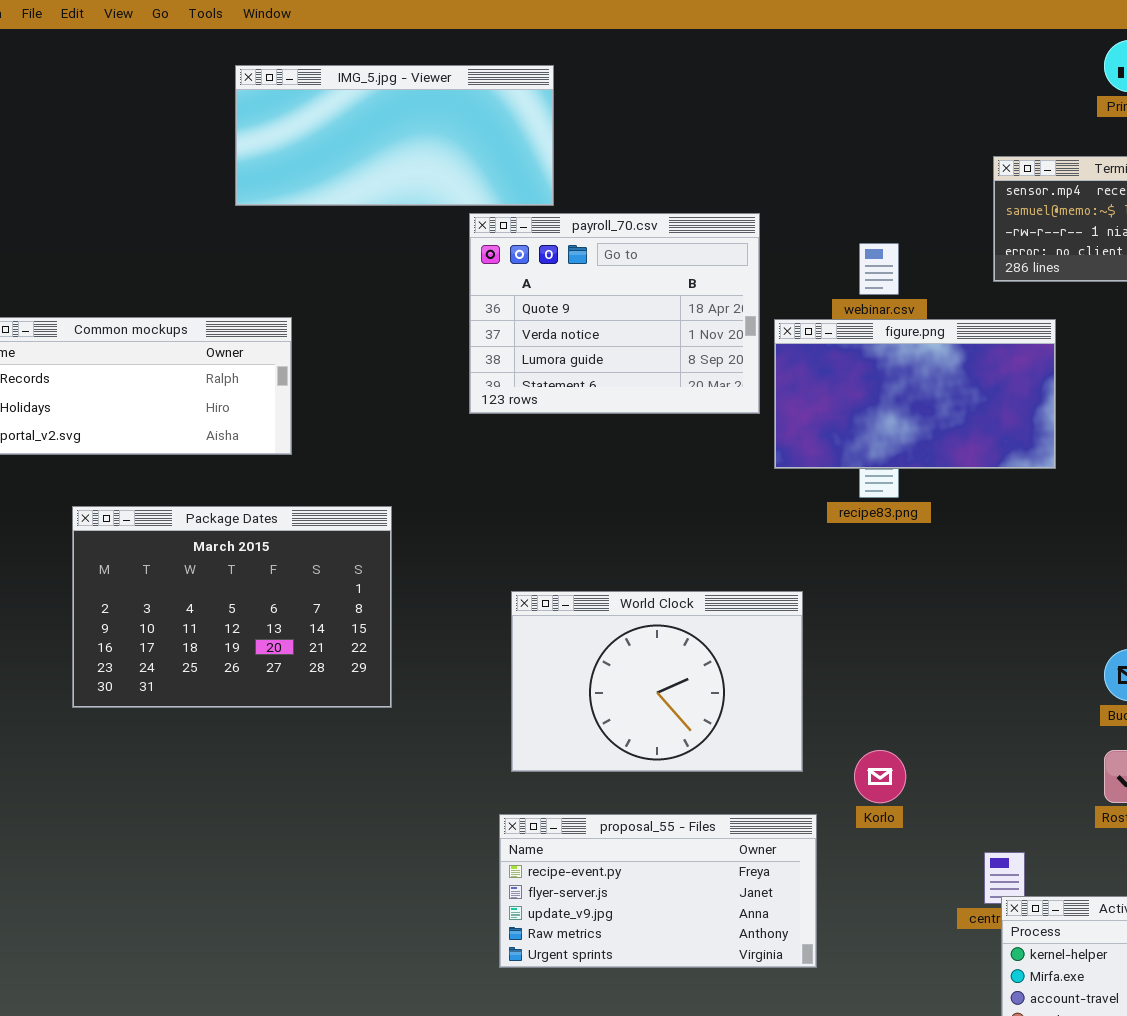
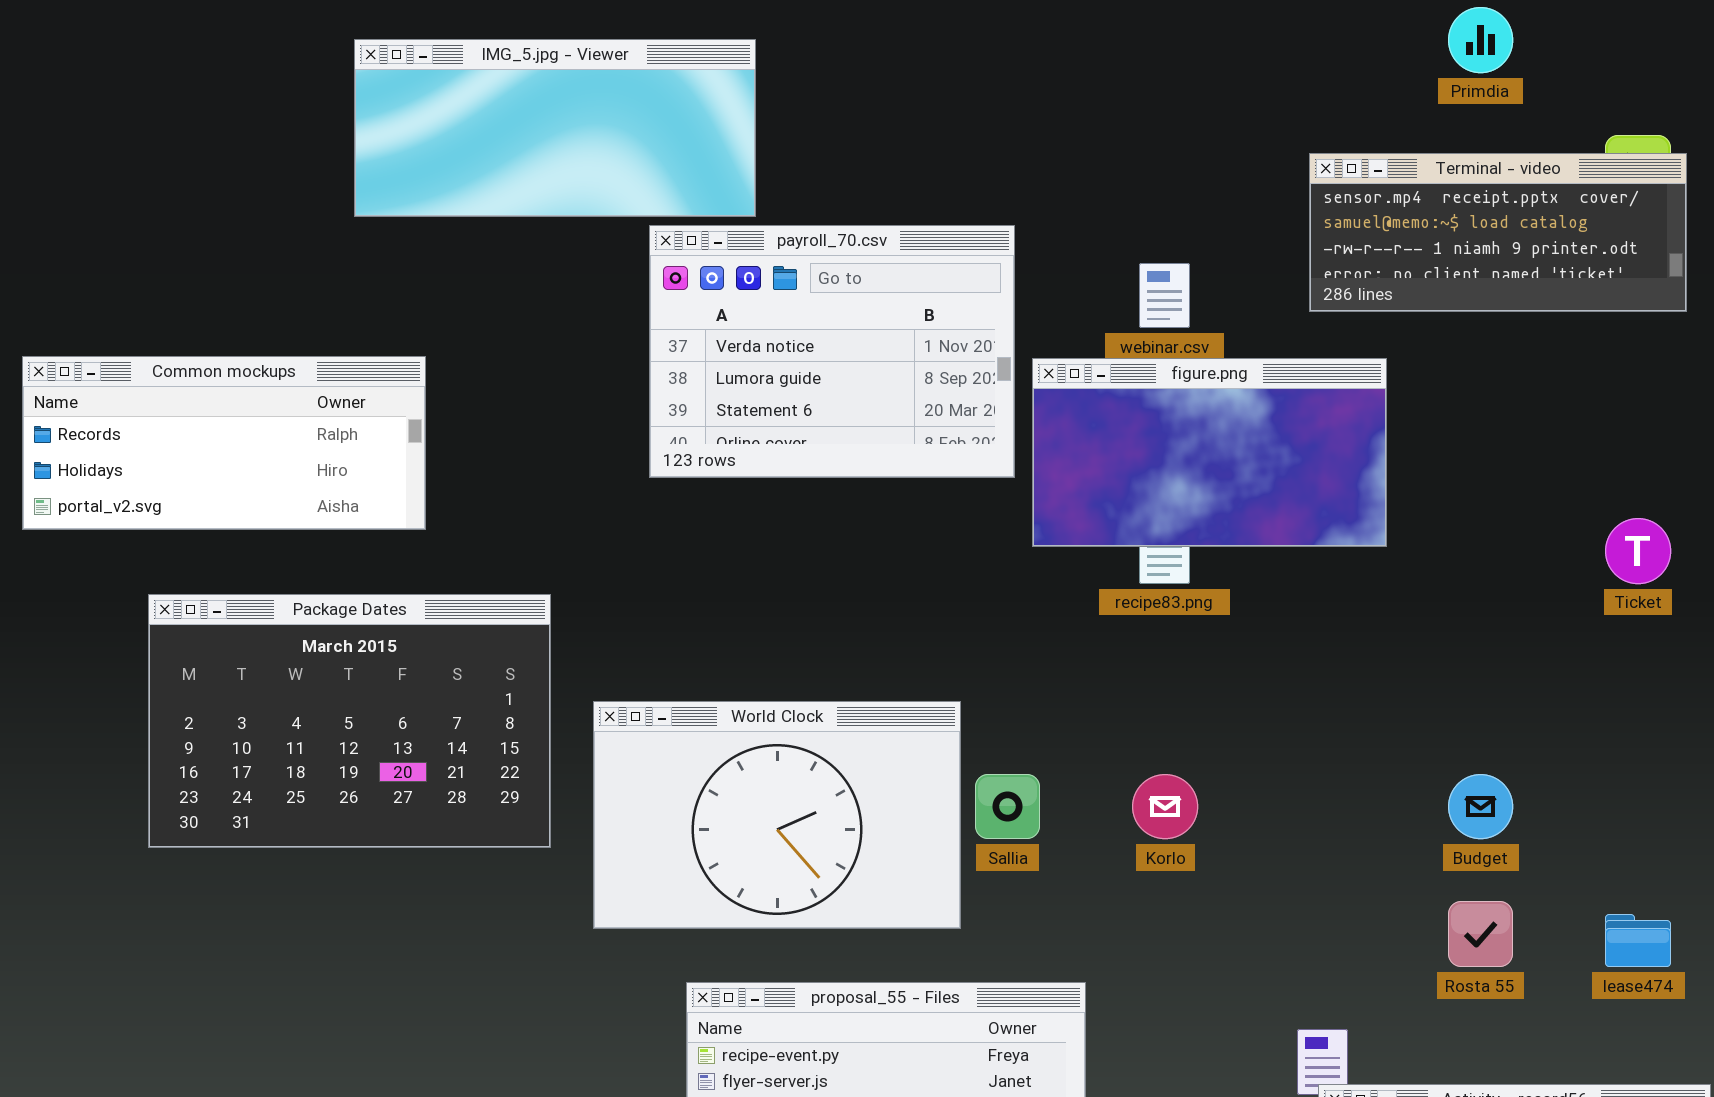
payroll_70.csv: [469,213,760,414] -> [649,225,1015,478], scrolled down 1 row
World Clock: [511,591,803,772] -> [593,701,961,929], moved
Korlo: [854,750,906,803] -> [1132,774,1198,839], moved

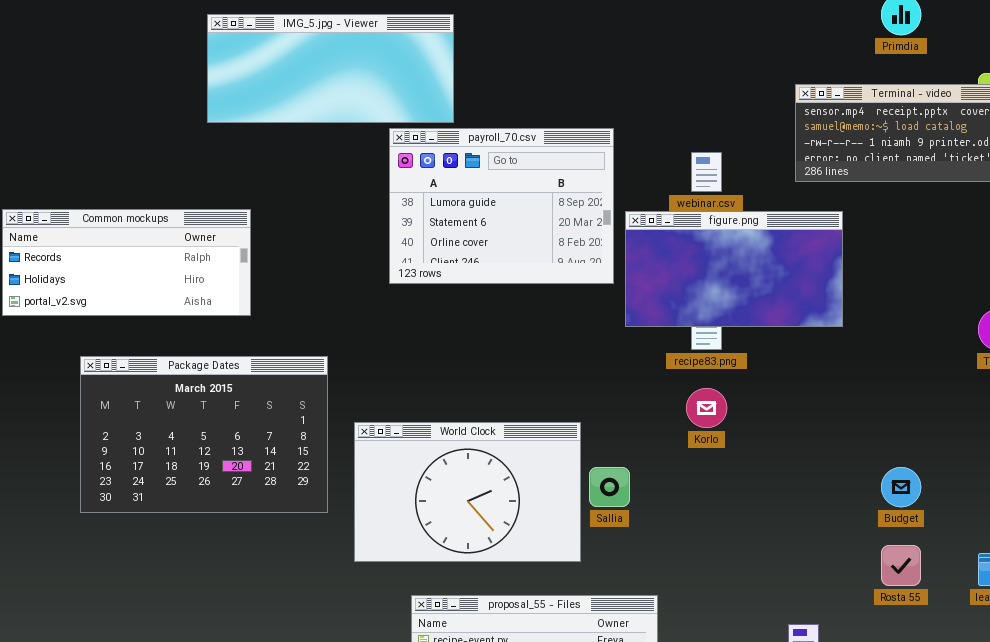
payroll_70.csv: [649,225,1015,478] -> [389,128,614,284], scrolled down 1 row
Korlo: [1132,774,1198,839] -> [686,388,727,428], moved

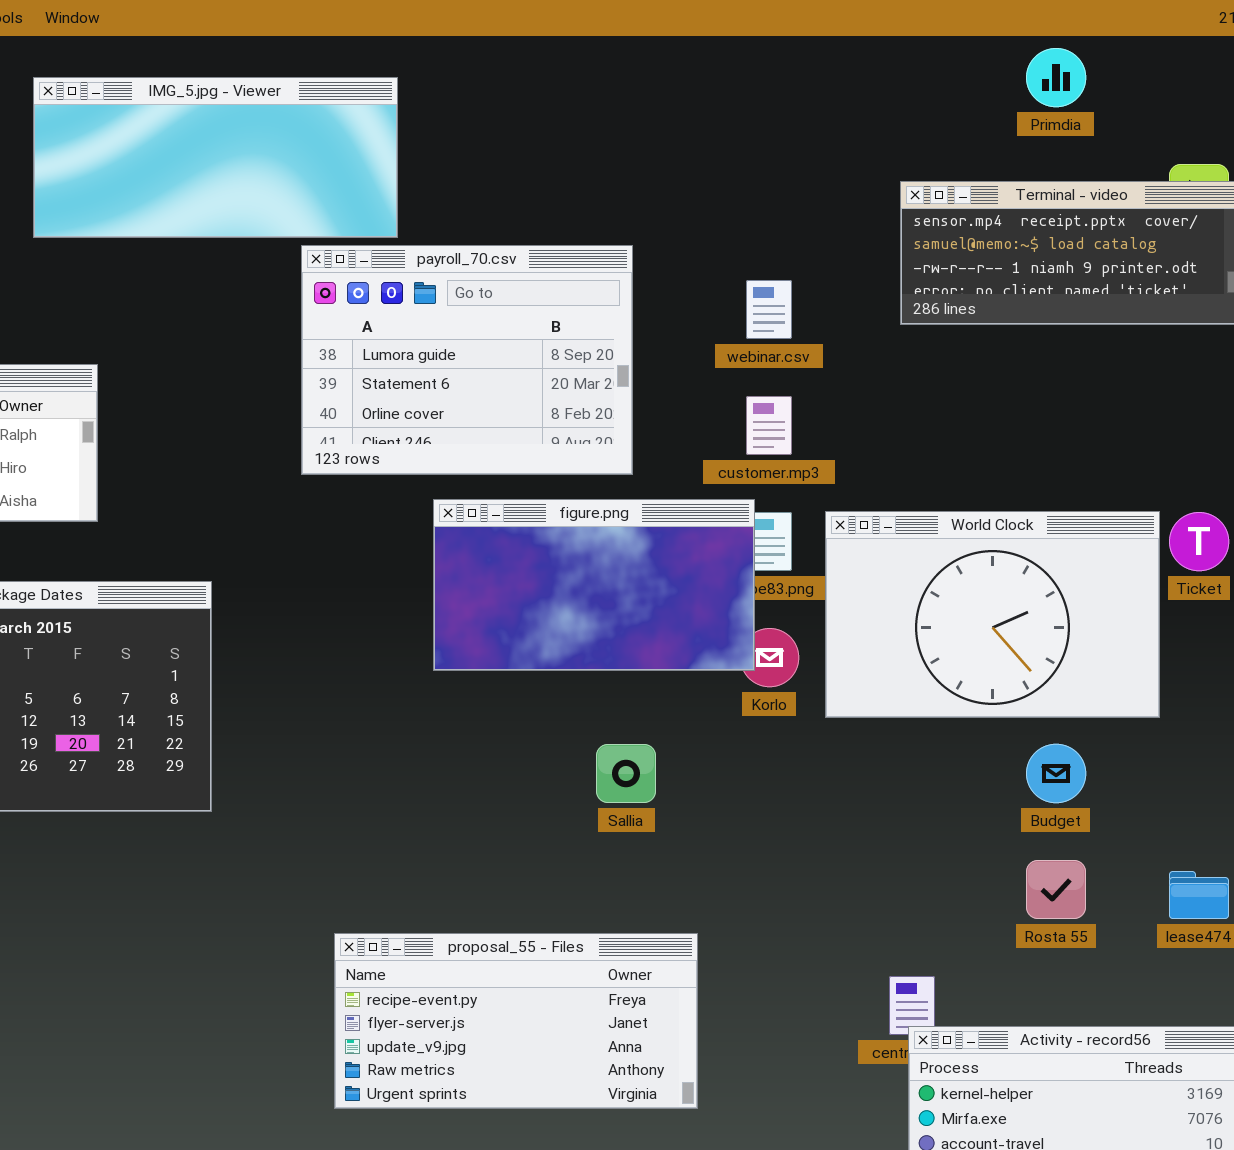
figure.png: [625,211,843,327] -> [433,499,755,671], moved
World Clock: [354,422,581,562] -> [825,511,1160,718], moved

